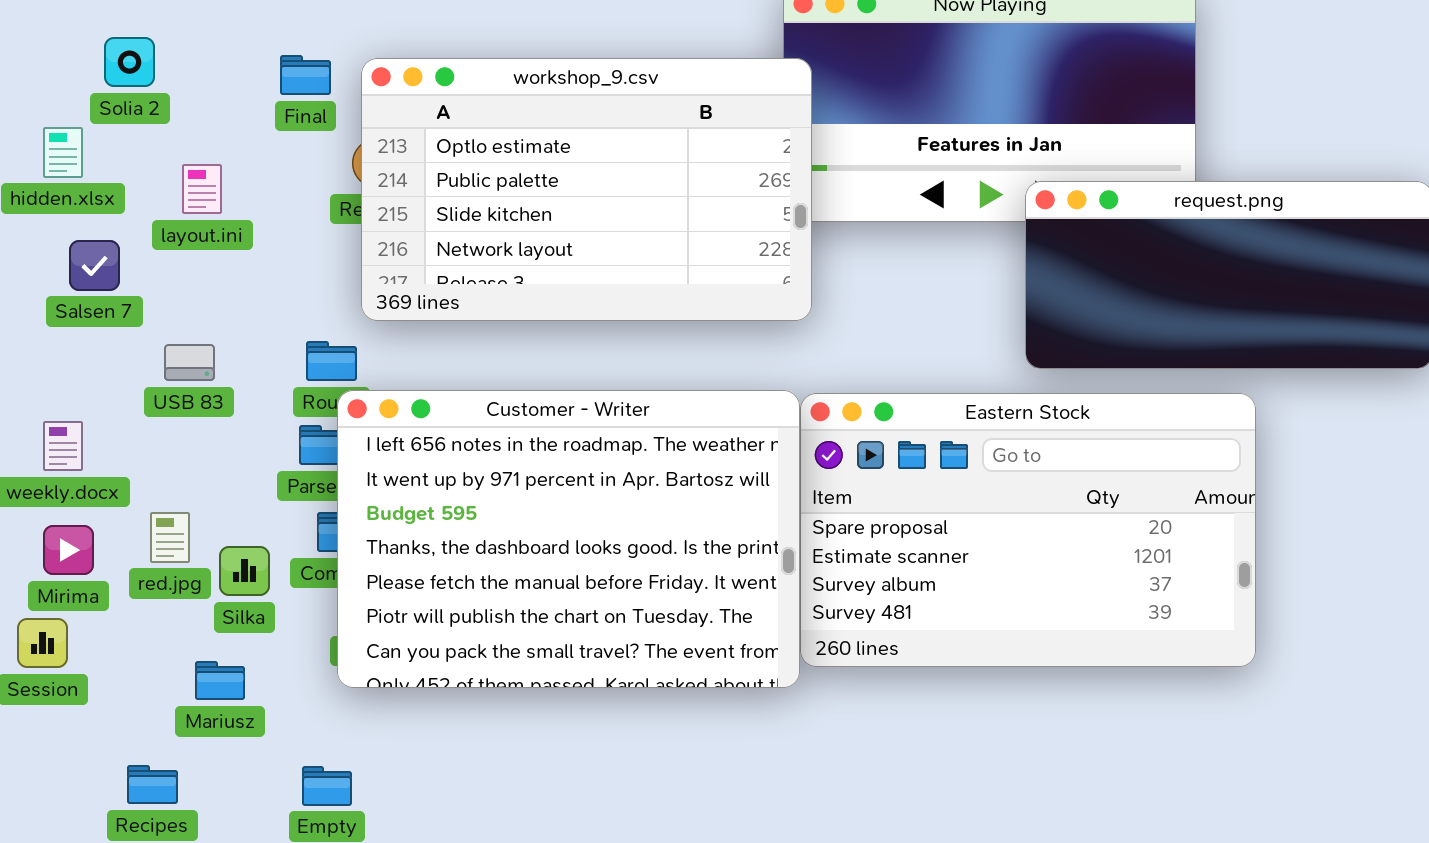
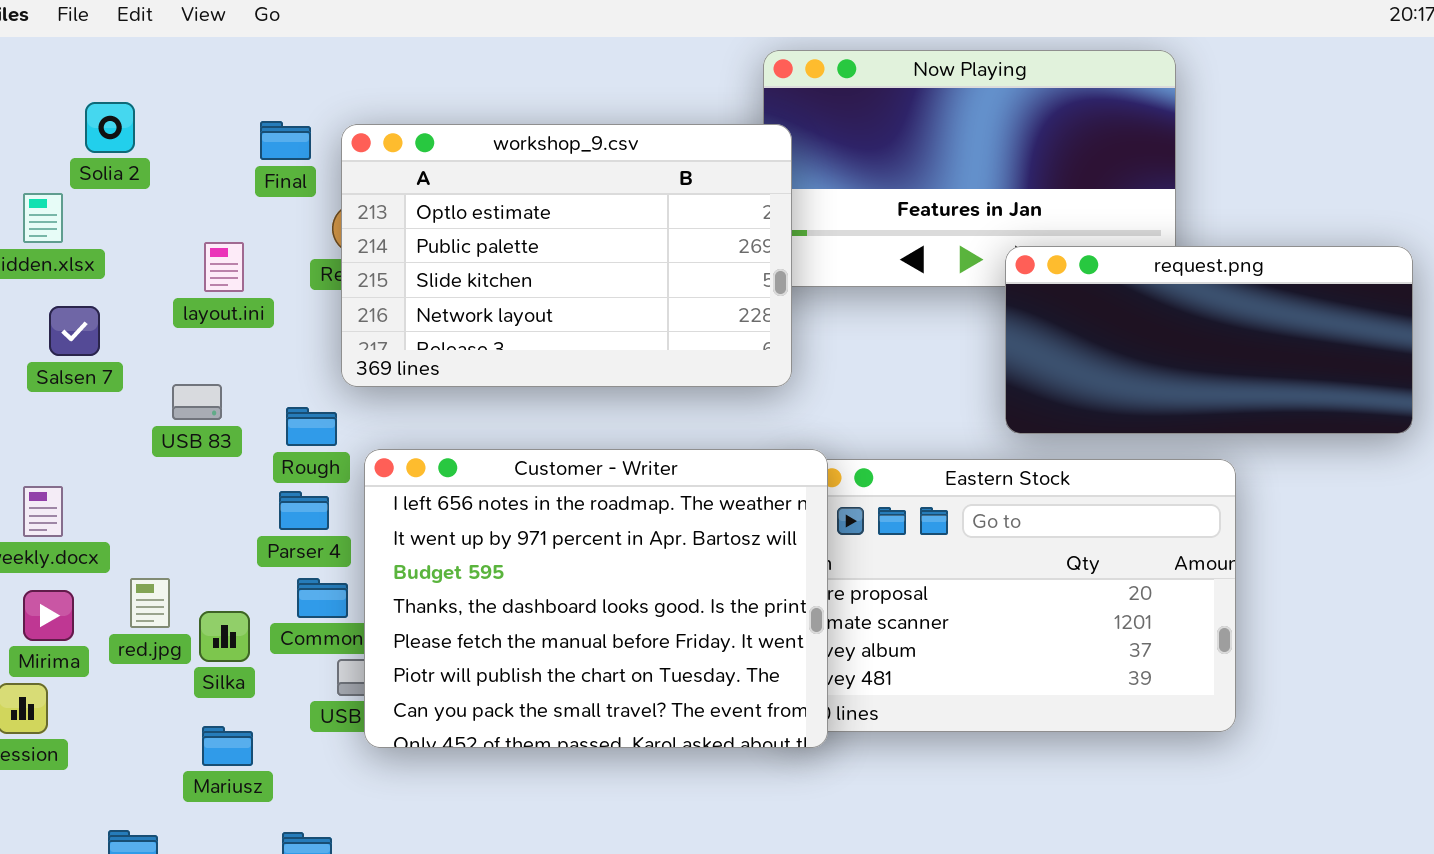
layout.ini: [182,164,222,214] -> [204,242,244,292], moved
USB 83: [164,344,215,381] -> [172,384,222,420], moved
Customer - Writer: [337,390,800,688] -> [364,449,828,748], moved
Mariusz: [195,661,245,700] -> [202,726,253,766], moved

